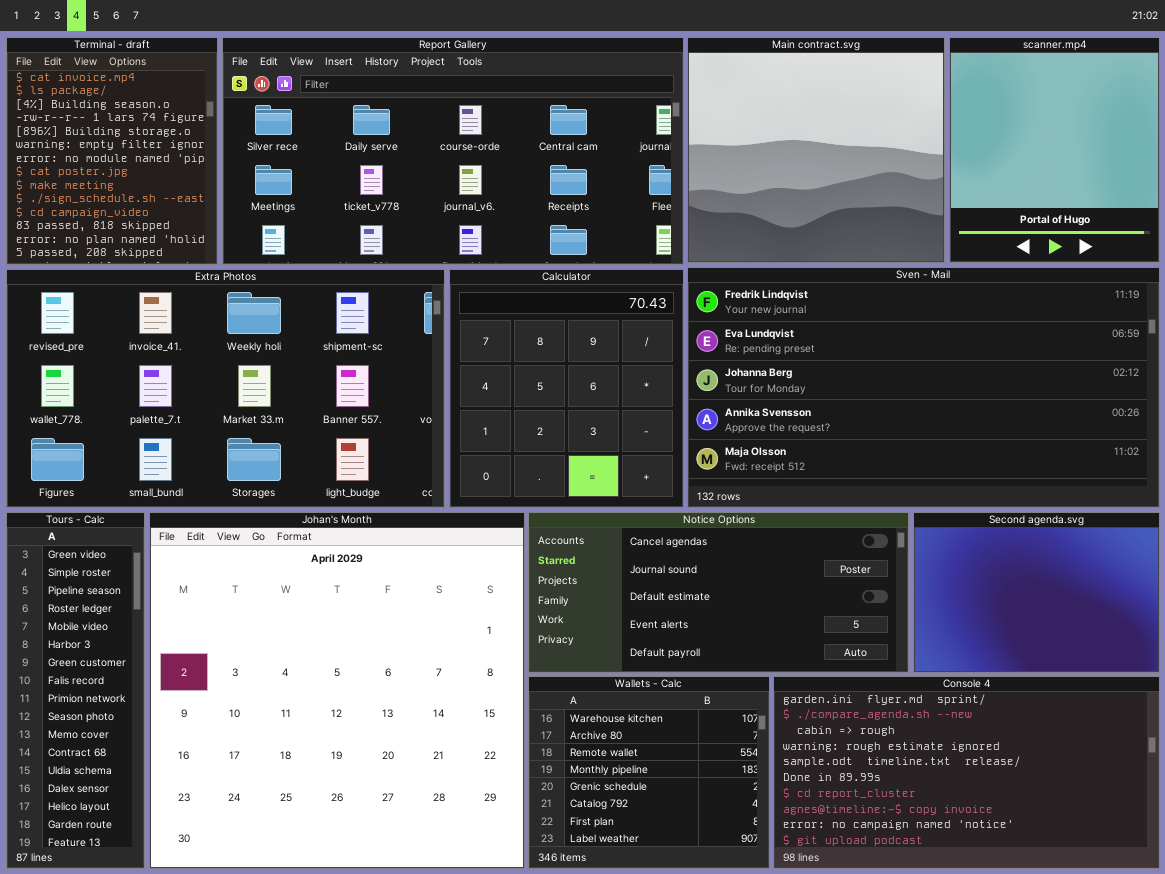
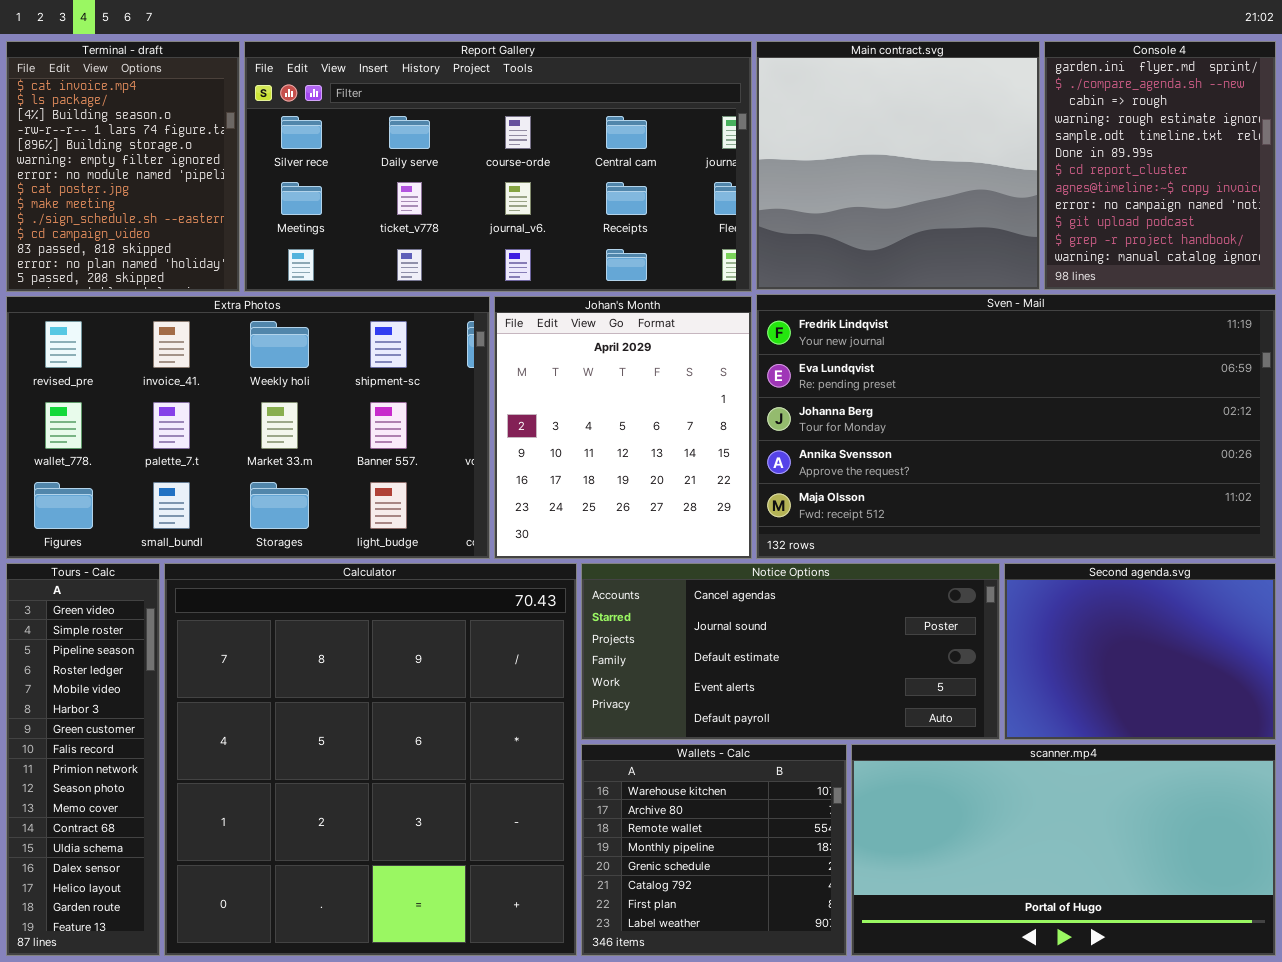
scanner.mp4: [949,37,1160,263] -> [851,744,1276,956], moved, resized
Calculator: [449,269,684,508] -> [164,563,577,956], moved, resized
Johan's Month: [149,512,525,869] -> [494,296,752,559], moved, resized
Console 4: [773,676,1160,869] -> [1044,41,1276,290], moved, resized

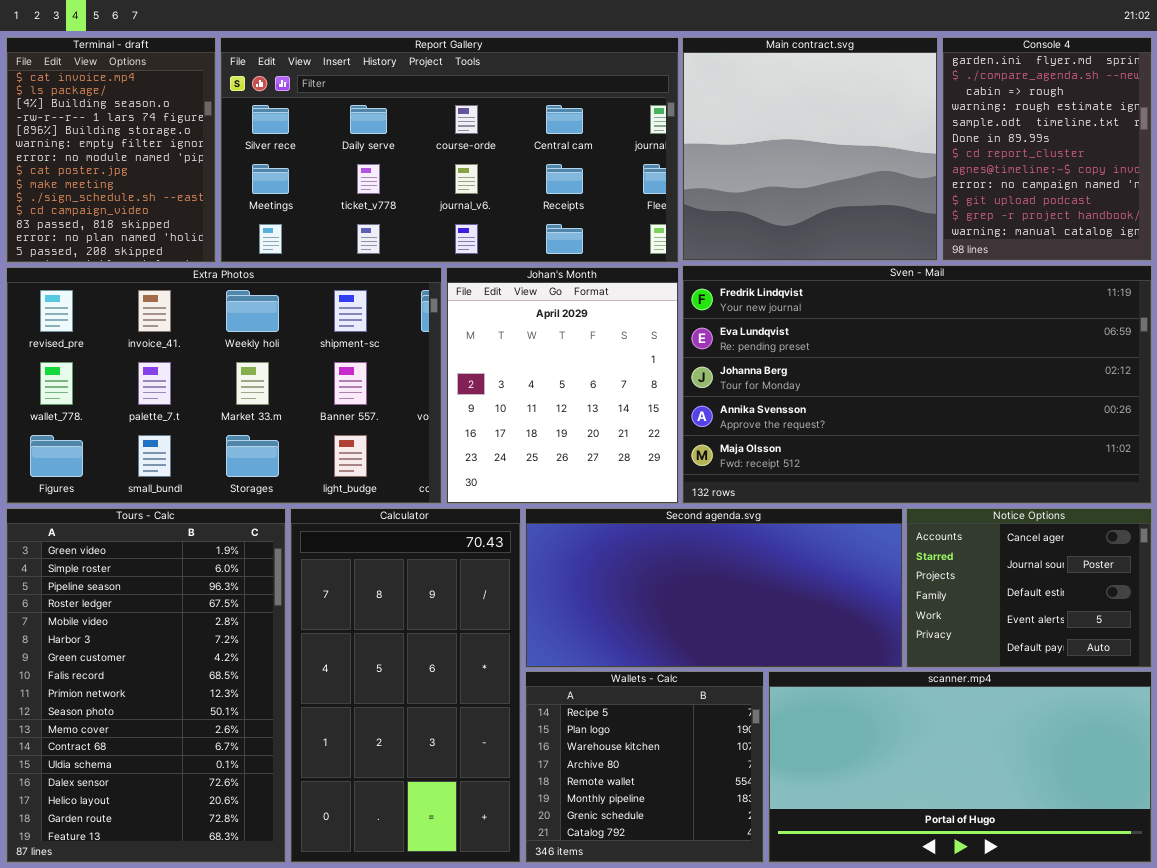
Tours - Calc: [6,563,160,956] -> [6,508,286,863], resized
Calculator: [164,563,577,956] -> [290,508,521,863], resized
Notice Options: [581,563,1000,740] -> [906,508,1152,668], moved, resized
Second agenda.svg: [1004,563,1276,740] -> [525,508,903,668], moved, resized
Wallets - Calc: [581,744,847,956] -> [525,671,764,863], scrolled up 2 rows

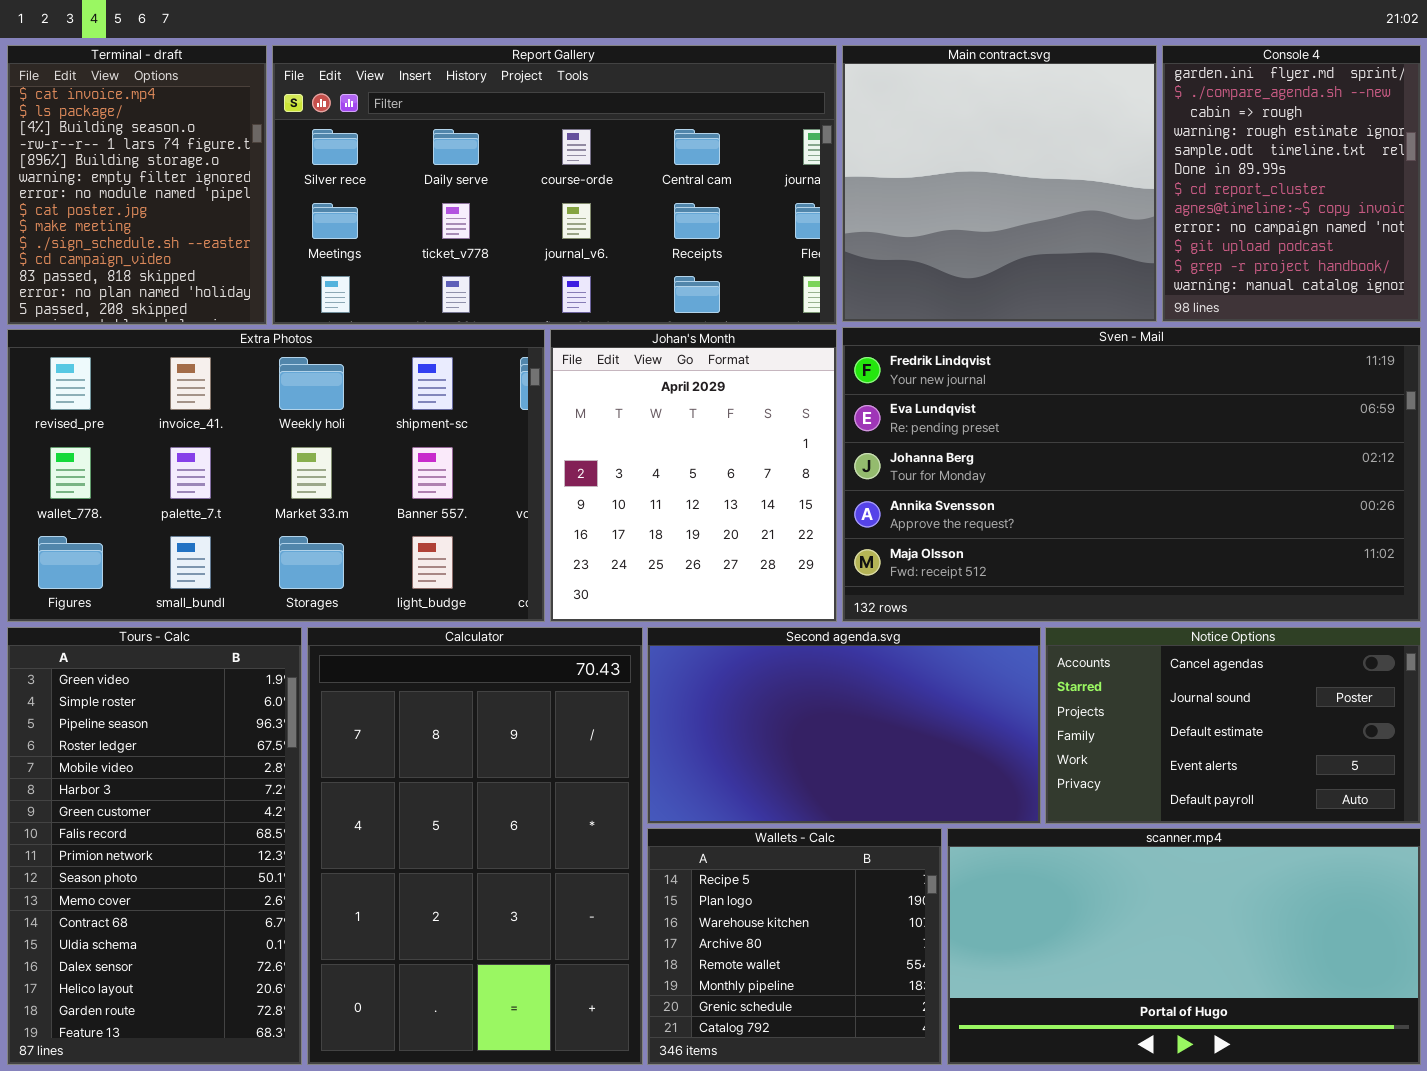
Tours - Calc: [6,508,286,863] -> [7,627,302,1065], resized
Calculator: [290,508,521,863] -> [307,627,643,1065], resized
Second agenda.svg: [525,508,903,668] -> [647,627,1041,824], resized
Notice Options: [906,508,1152,668] -> [1045,627,1421,824], resized

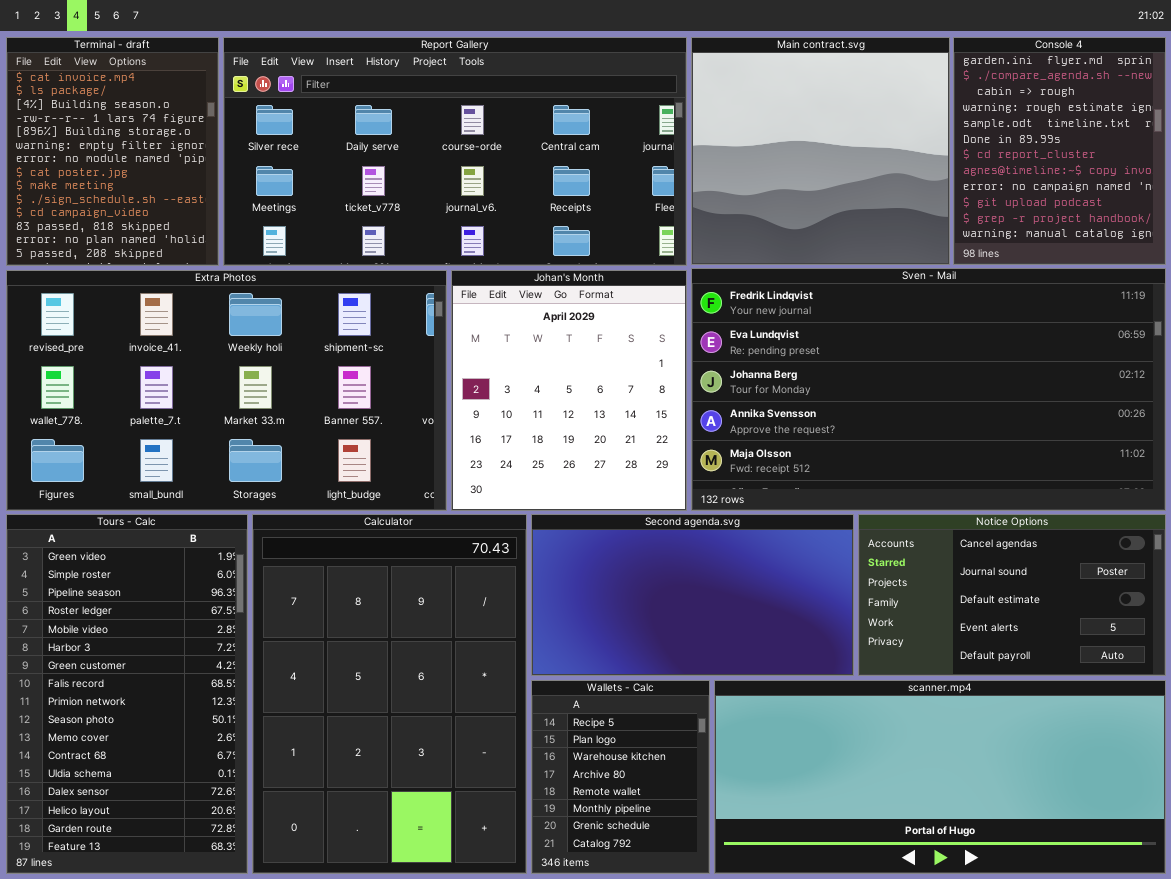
Wallets - Calc: [647,828,942,1065] -> [531,680,710,874], resized
scanner.mp4: [947,828,1421,1065] -> [714,680,1166,874], resized

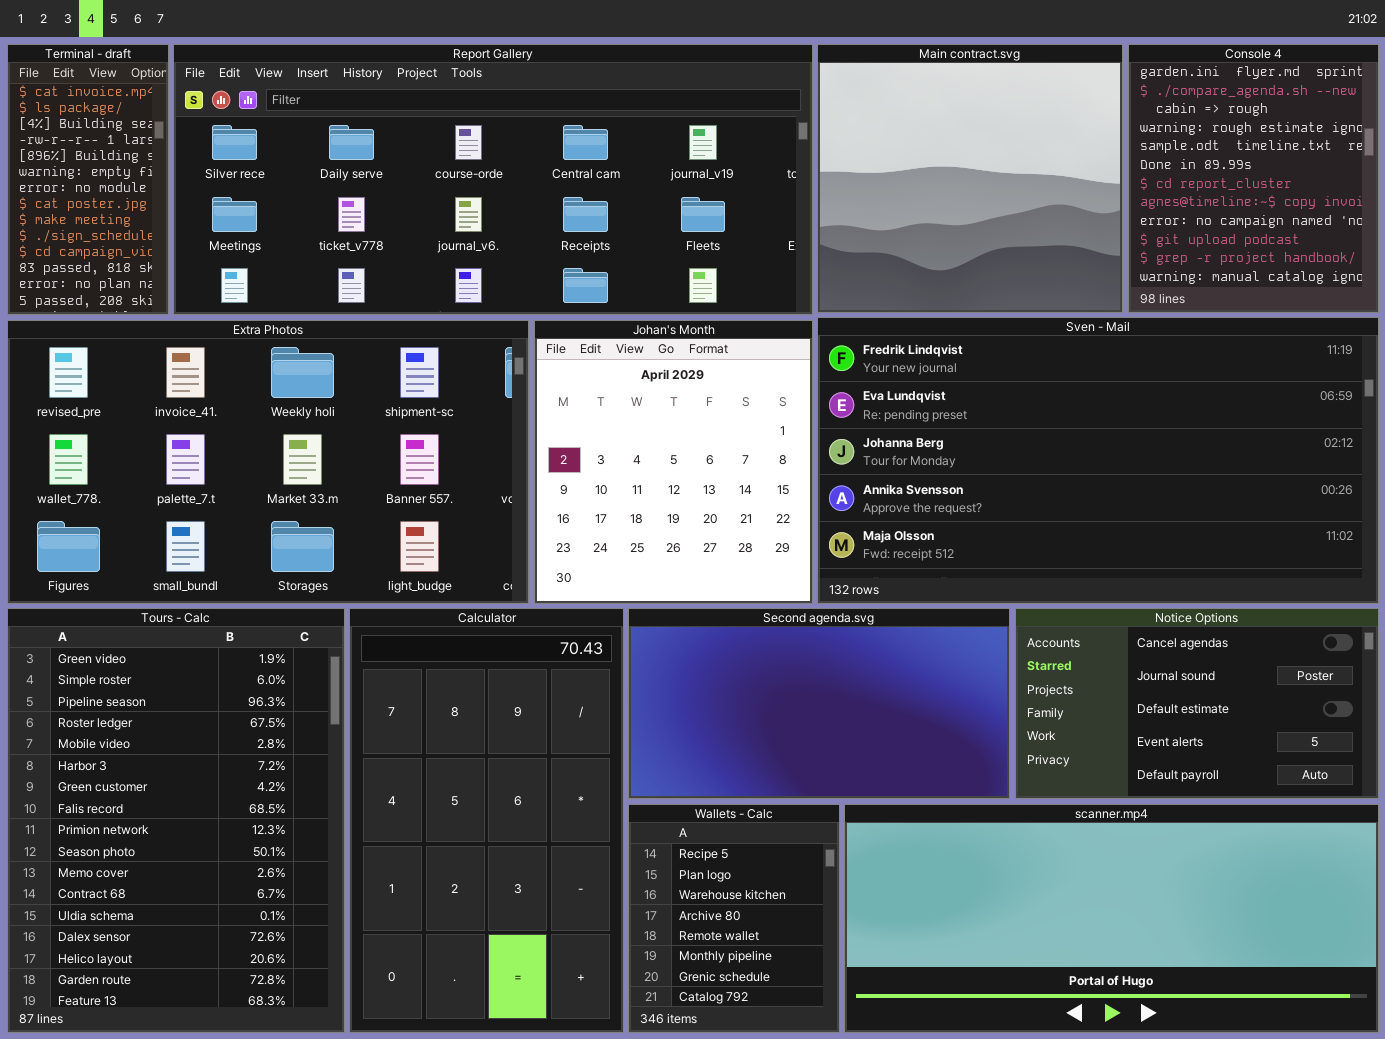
Terminal - draft: [6,37,219,266] -> [7,44,169,315], resized
Report Gallery: [223,37,687,266] -> [173,44,813,315], resized
Tours - Calc: [6,514,248,874] -> [7,608,345,1033], resized
Calculator: [252,514,527,874] -> [349,608,624,1033], resized

